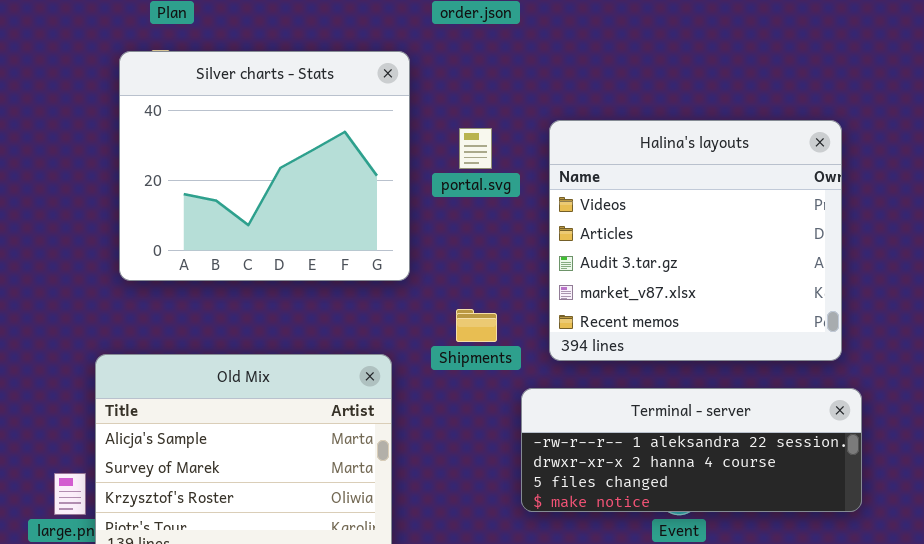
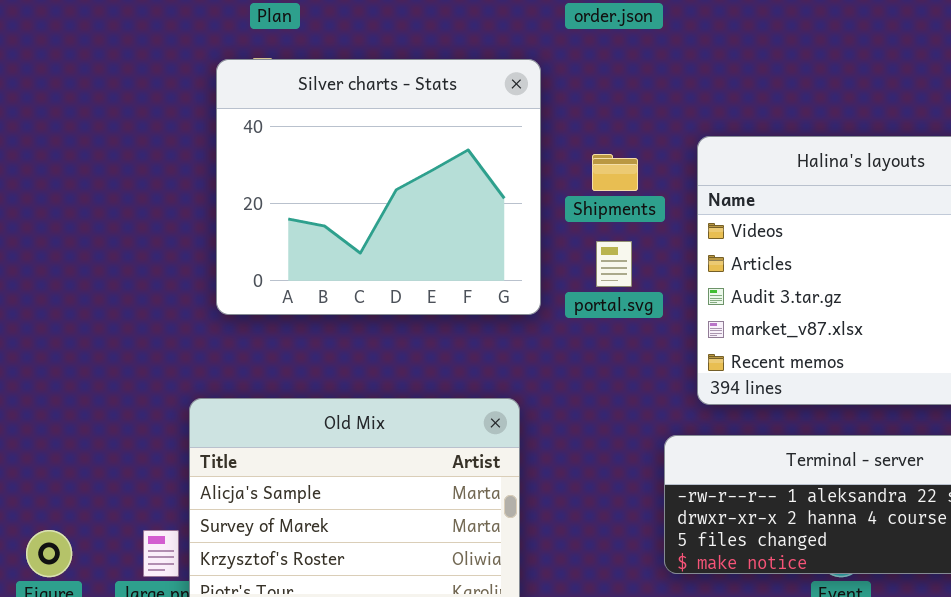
portal.svg: [459,128,492,169] -> [596,241,632,287], moved
Shipments: [456,309,497,342] -> [592,154,638,191], moved

